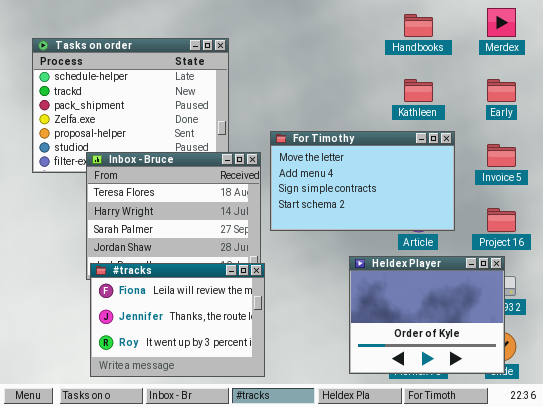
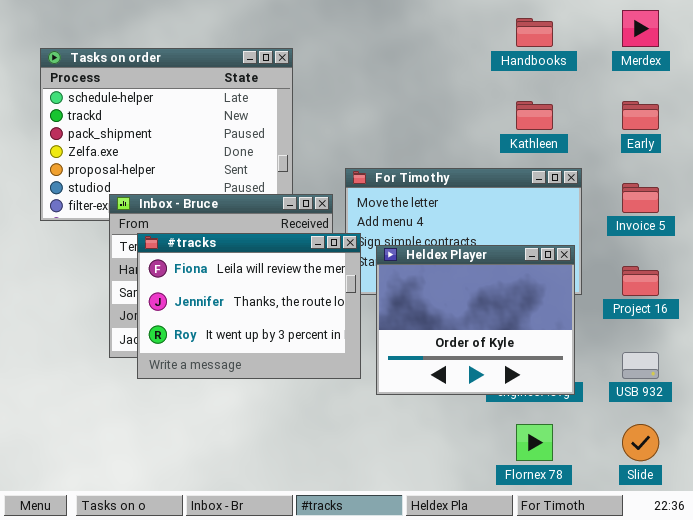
Heldex Player: [349,256,505,374] -> [376,245,575,395], moved
#tracks: [90,263,265,377] -> [137,233,361,379], moved

